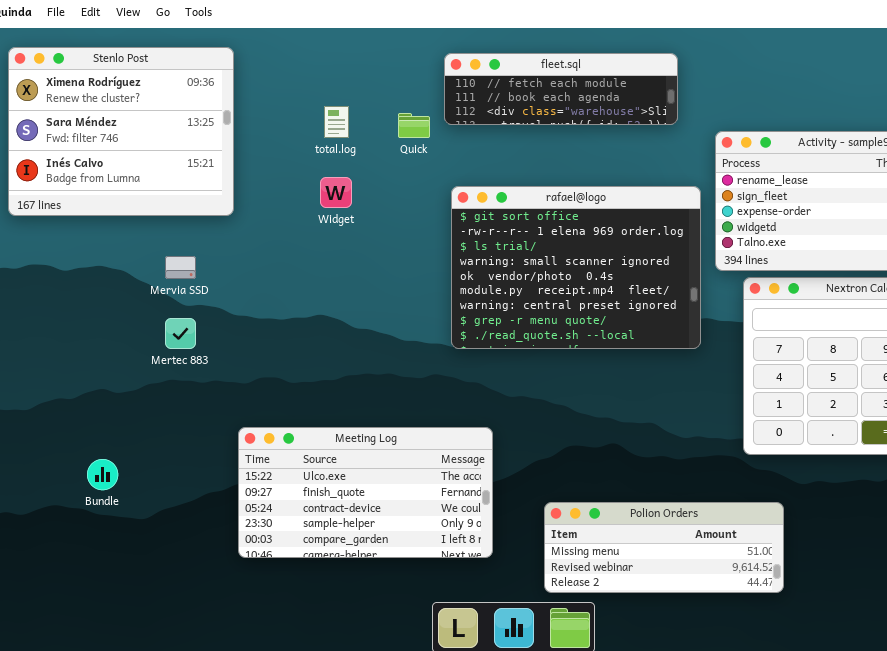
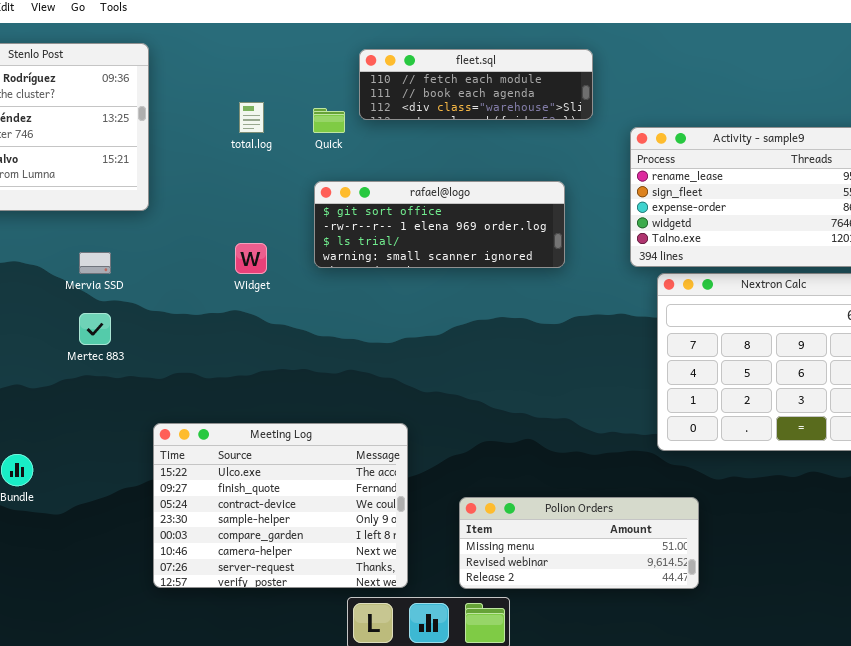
Widget: [320,177,352,208] -> [235,243,267,274], moved
rafael@logo: [451,186,701,349] -> [314,181,565,268], moved, resized
Meeting Log: [238,427,493,558] -> [153,423,408,588], resized

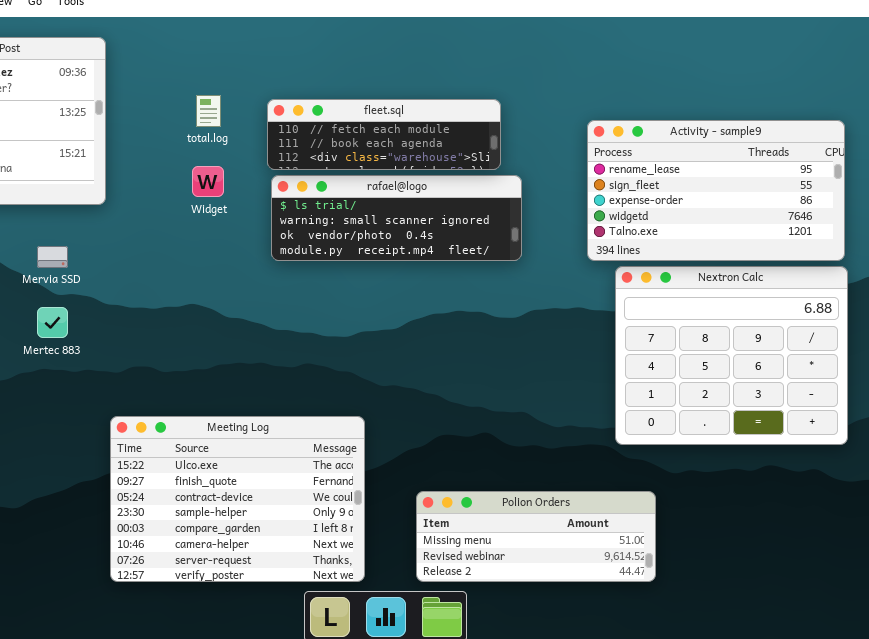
fleet.sql: [359,49,593,120] -> [267,99,501,170], moved
rafael@logo: [314,181,565,268] -> [271,175,522,261], scrolled down 2 rows
Widget: [235,243,267,274] -> [192,166,224,197], moved

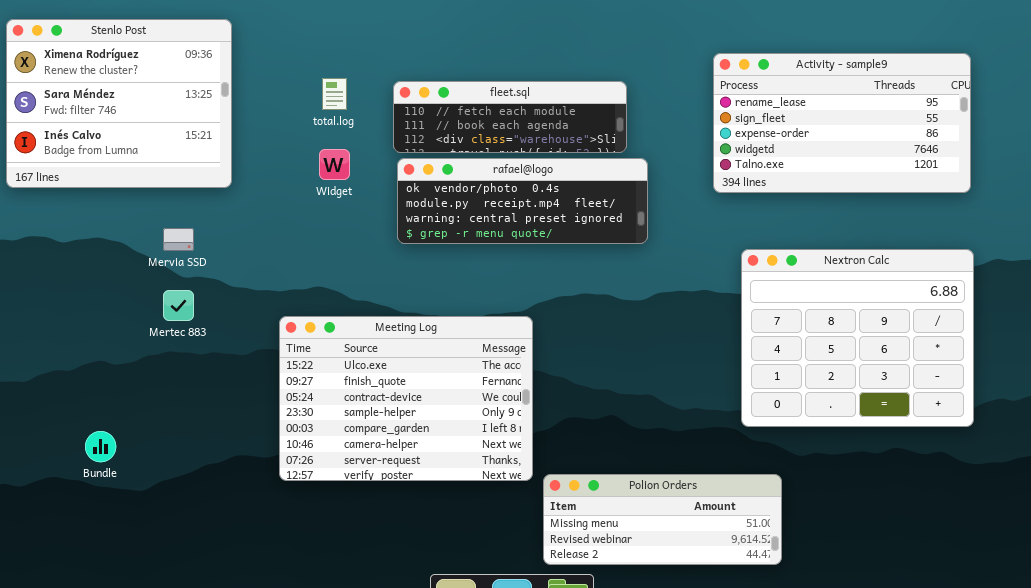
Activity - sample9: [587,120,845,261] -> [713,53,971,193], moved
rafael@logo: [271,175,522,261] -> [397,158,648,244], scrolled down 2 rows
Meeting Log: [110,416,365,582] -> [279,316,533,481], moved

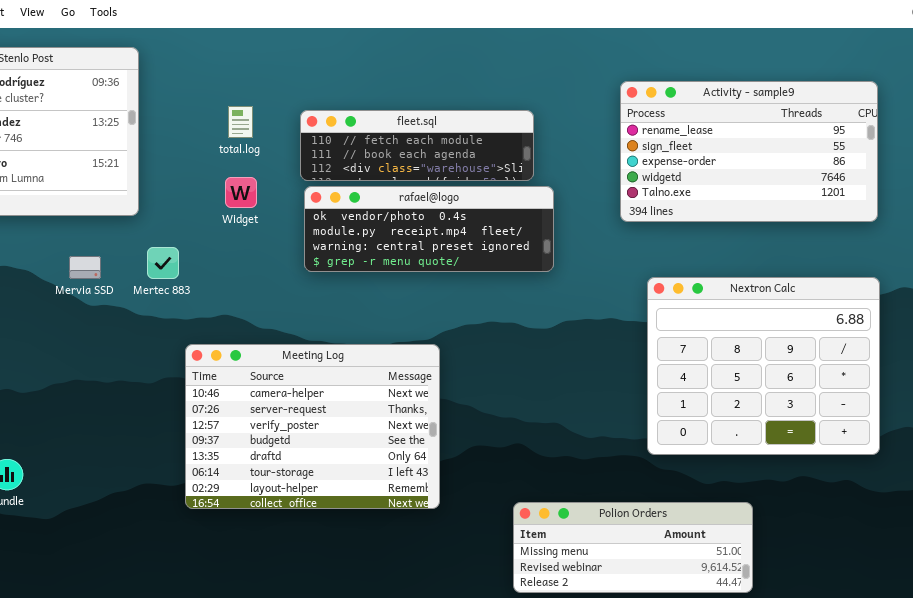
Mertec 883: [163,290,194,321] -> [147,247,179,279], moved
Meeting Log: [279,316,533,481] -> [185,344,440,509], scrolled down 5 rows
Polion Orders: [543,474,782,565] -> [513,502,753,593], moved

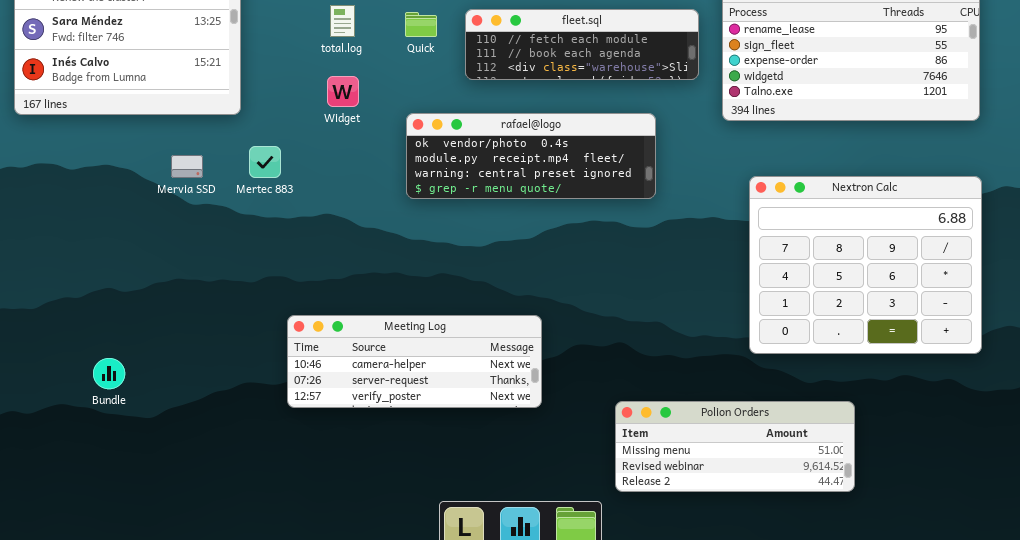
fleet.sql: [300,110,534,181] -> [465,9,699,80], moved
rafael@logo: [304,186,554,272] -> [406,113,656,199], moved
Meeting Log: [185,344,440,509] -> [287,315,542,408], resized

